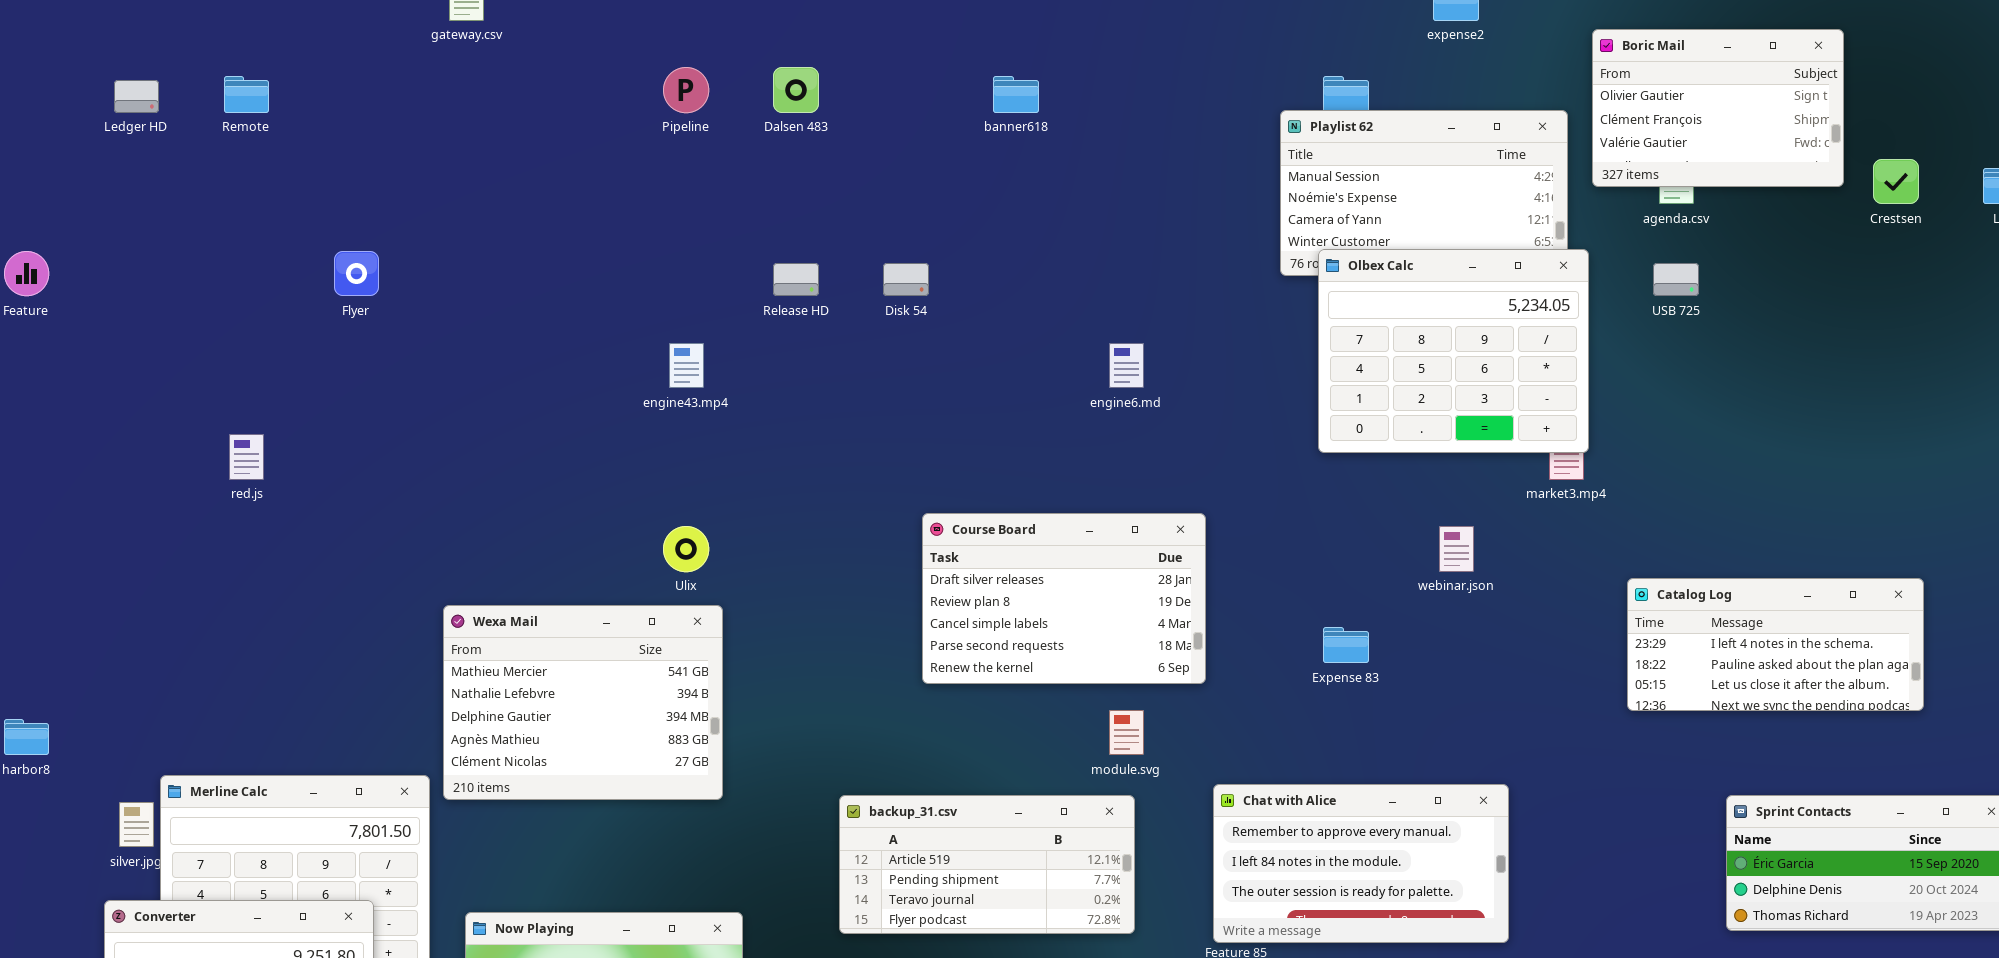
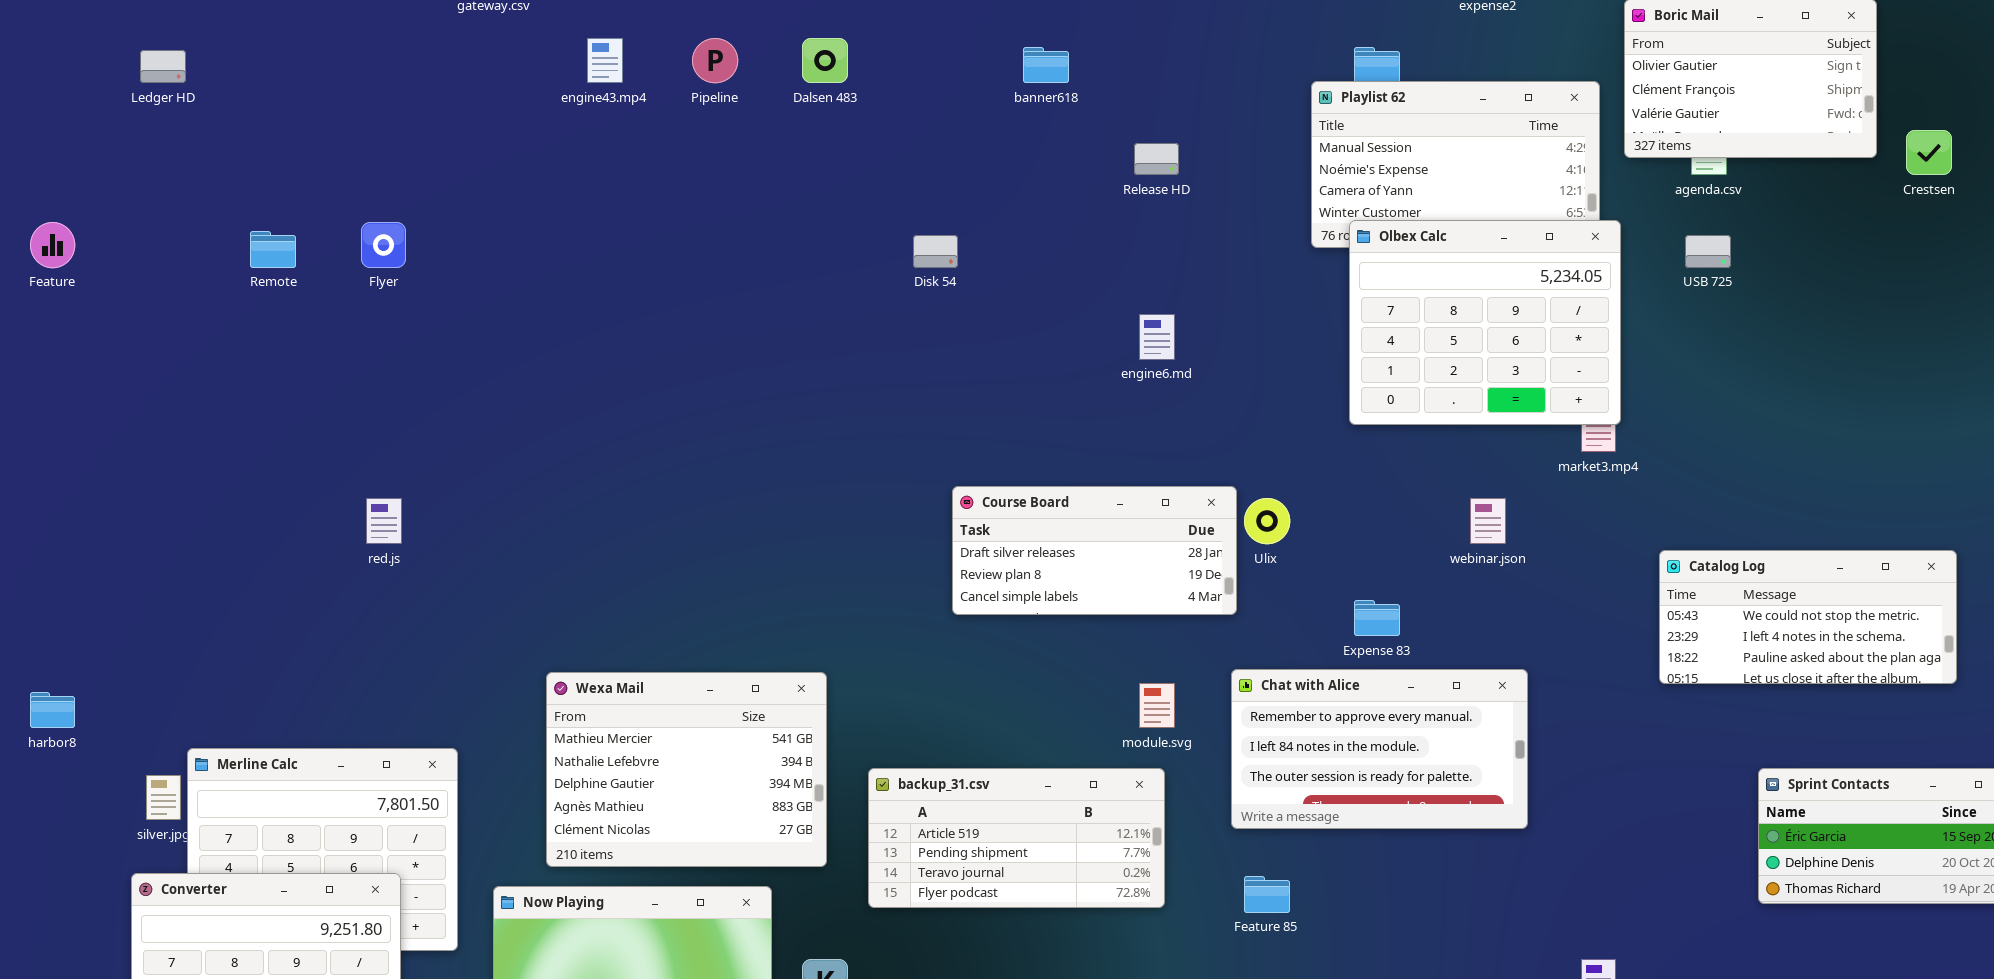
Remote: [224,76,269,113] -> [250,231,296,268], moved
Release HD: [773,263,819,296] -> [1134,143,1179,175], moved
engine43.mp4: [669,343,704,388] -> [587,38,623,83], moved
red.js: [229,434,264,480] -> [366,498,402,544], moved
Course Board: [922,513,1206,684] -> [952,486,1237,615], resized
Ulix: [663,526,709,572] -> [1244,498,1290,544], moved
Catalog Log: [1627,578,1924,711] -> [1659,550,1957,684], scrolled up 1 row
Wexa Mail: [443,605,723,800] -> [546,672,827,867], moved
Chat with Alice: [1213,784,1509,943] -> [1231,669,1528,829], moved

